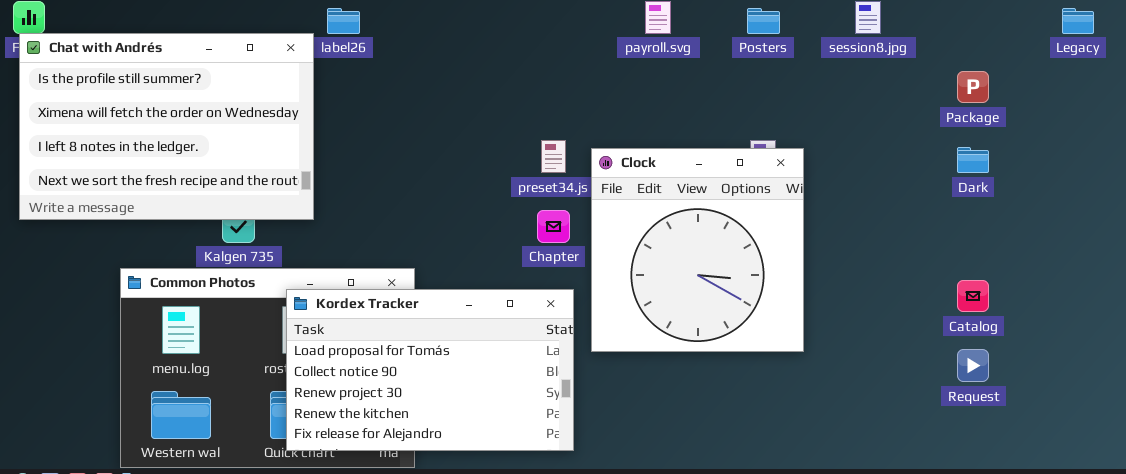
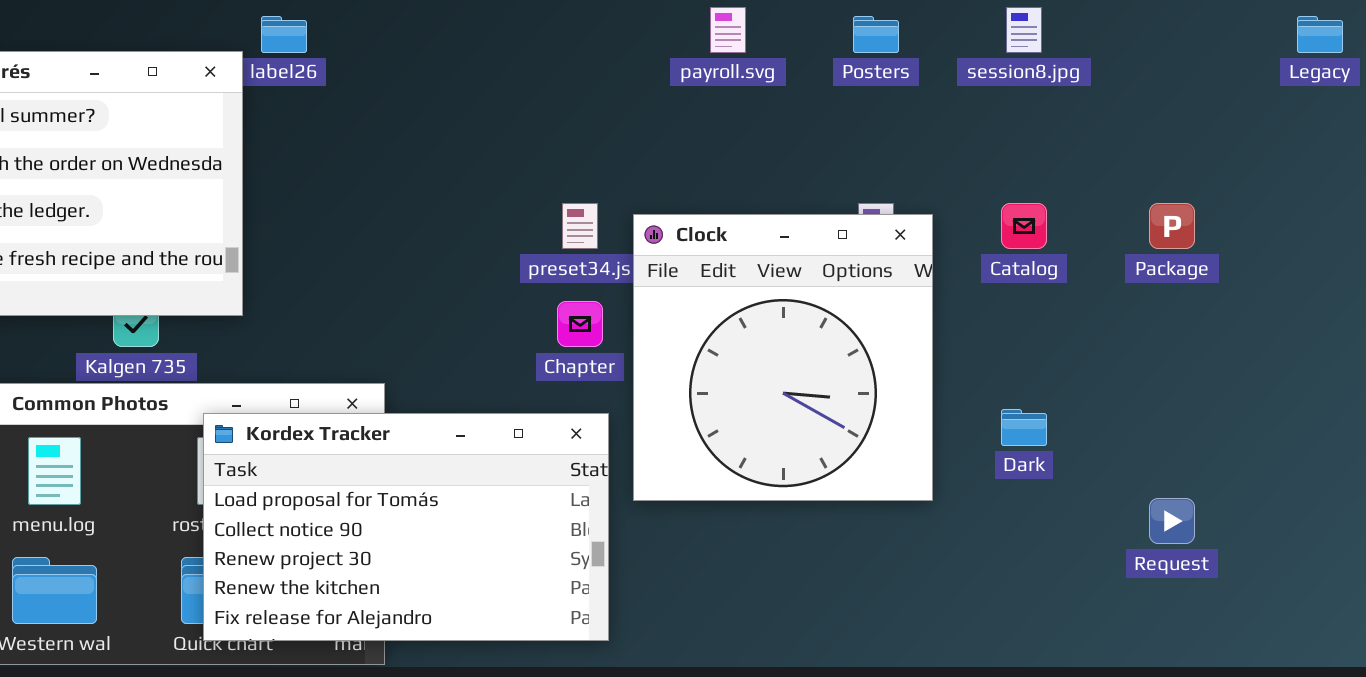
Package: [957,71,989,103] -> [1149,203,1195,249], moved
Dark: [957,147,989,173] -> [1001,409,1047,446], moved
Catalog: [957,280,989,312] -> [1001,203,1047,249], moved

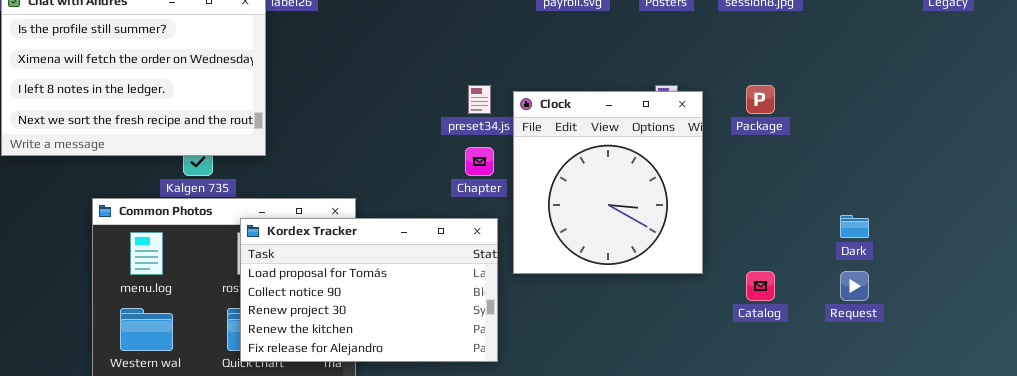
Catalog: [1001,203,1047,249] -> [746,271,775,301], moved
Package: [1149,203,1195,249] -> [746,85,775,114], moved
Dark: [1001,409,1047,446] -> [840,215,869,238], moved

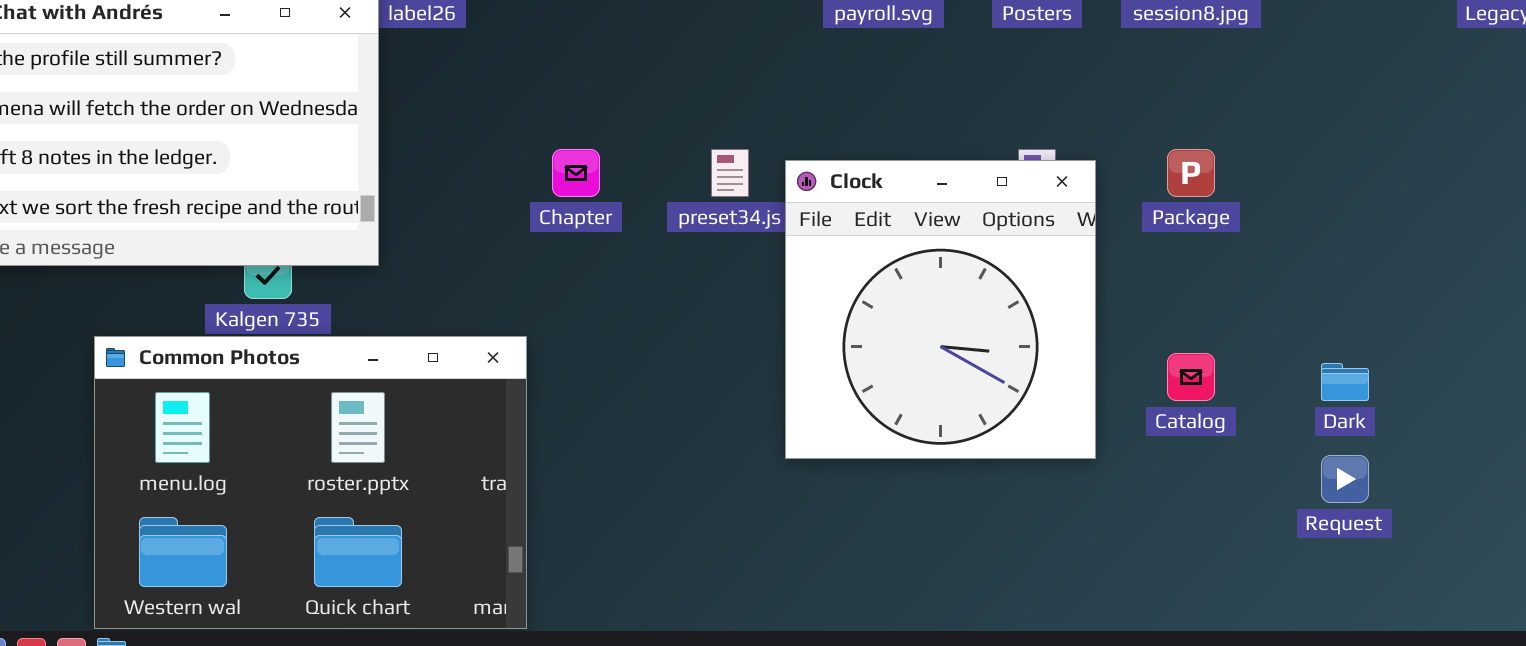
Chapter: [465,147,494,176] -> [552,149,600,197], moved
Kordex Tracker: [240,218,498,362] -> none, closed
Catalog: [746,271,775,301] -> [1167,353,1215,401], moved

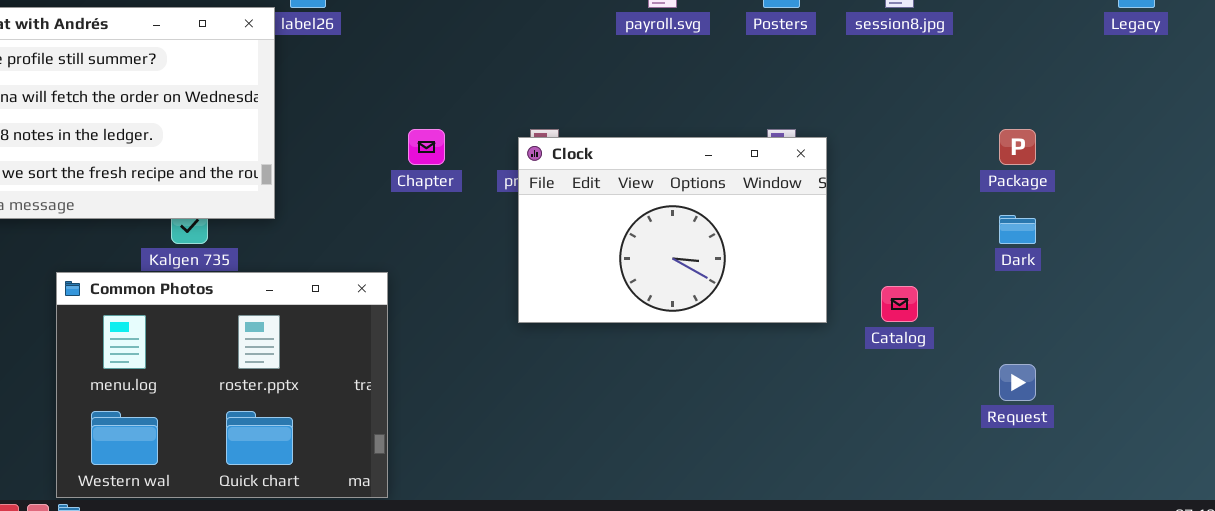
Package: [1167,149,1215,197] -> [999,129,1036,165], moved
Clock: [785,160,1096,459] -> [518,137,827,323], resized
Dark: [1321,363,1369,401] -> [999,215,1036,244], moved

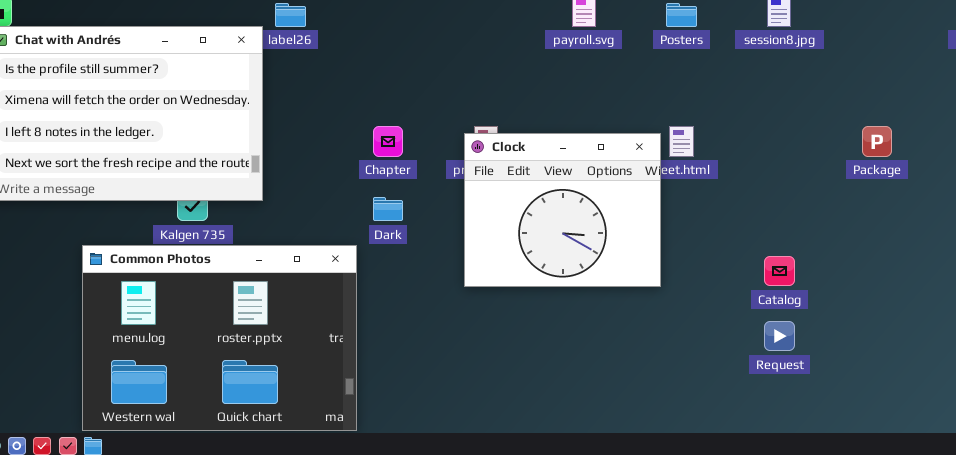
Clock: [518,137,827,323] -> [464,133,661,287], resized
Dark: [999,215,1036,244] -> [373,197,403,221], moved
Request: [999,364,1036,401] -> [764,321,795,351], moved

